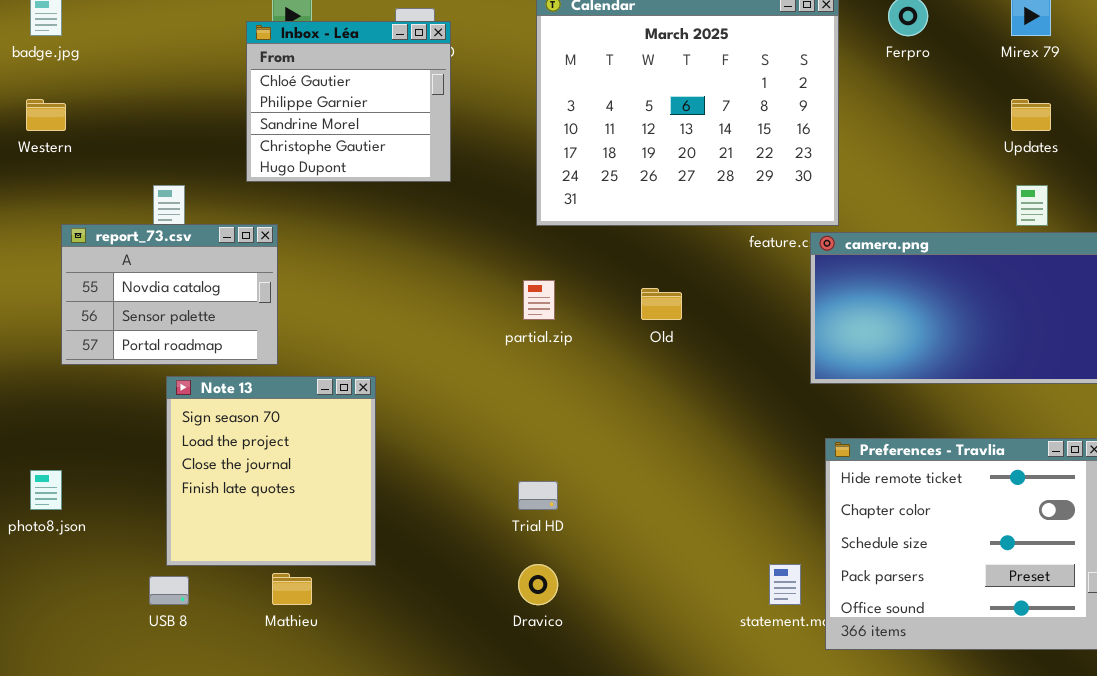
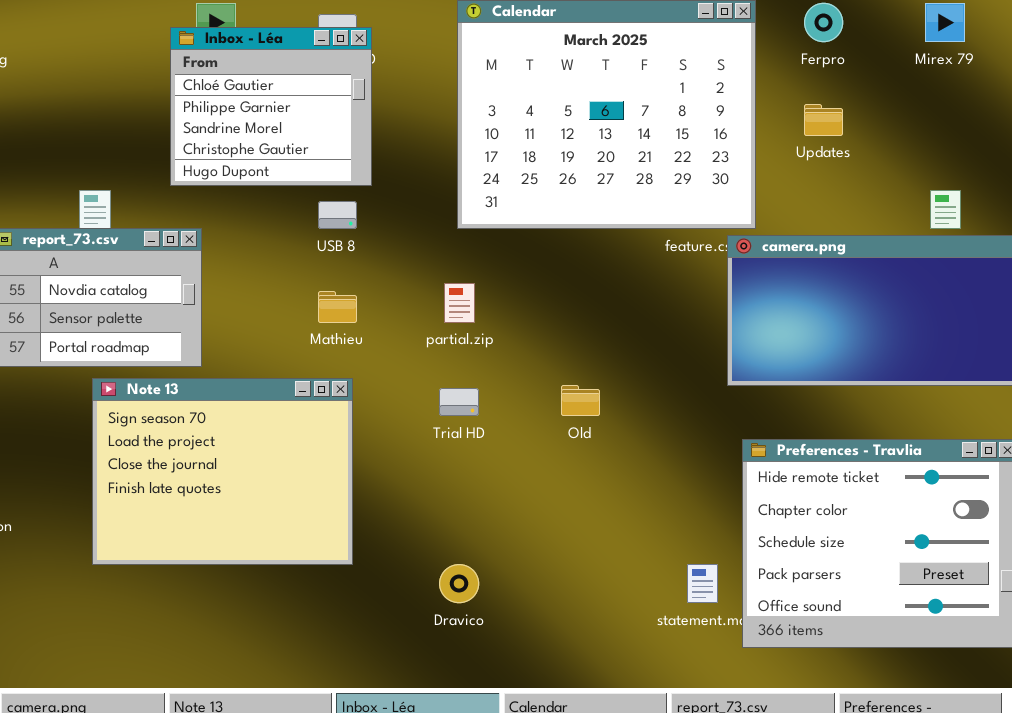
Updates: [1011,99,1051,131] -> [804,104,843,136], moved
Old: [641,288,682,320] -> [561,385,600,416], moved
Note 13: [166,376,376,566] -> [92,378,353,565], resized
Trial HD: [518,481,558,510] -> [439,388,479,416], moved
Mathieu: [272,573,312,605] -> [318,291,357,323], moved
USB 8: [149,576,189,605] -> [318,201,357,229], moved

